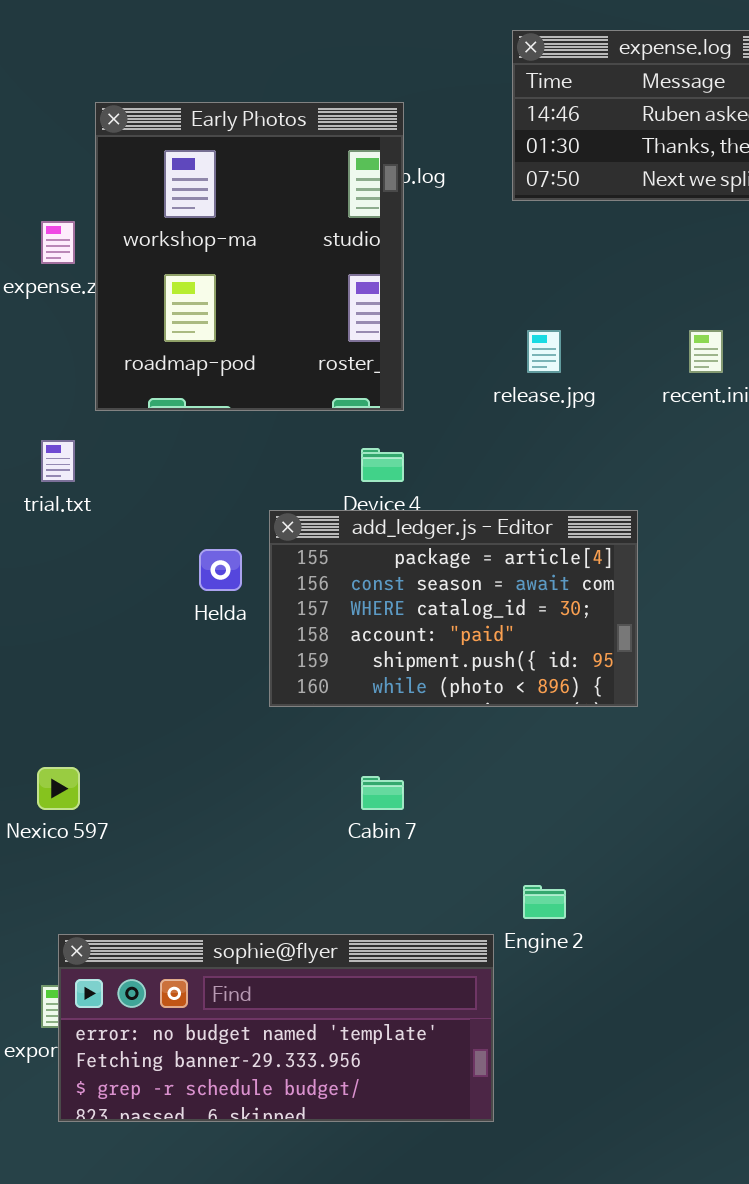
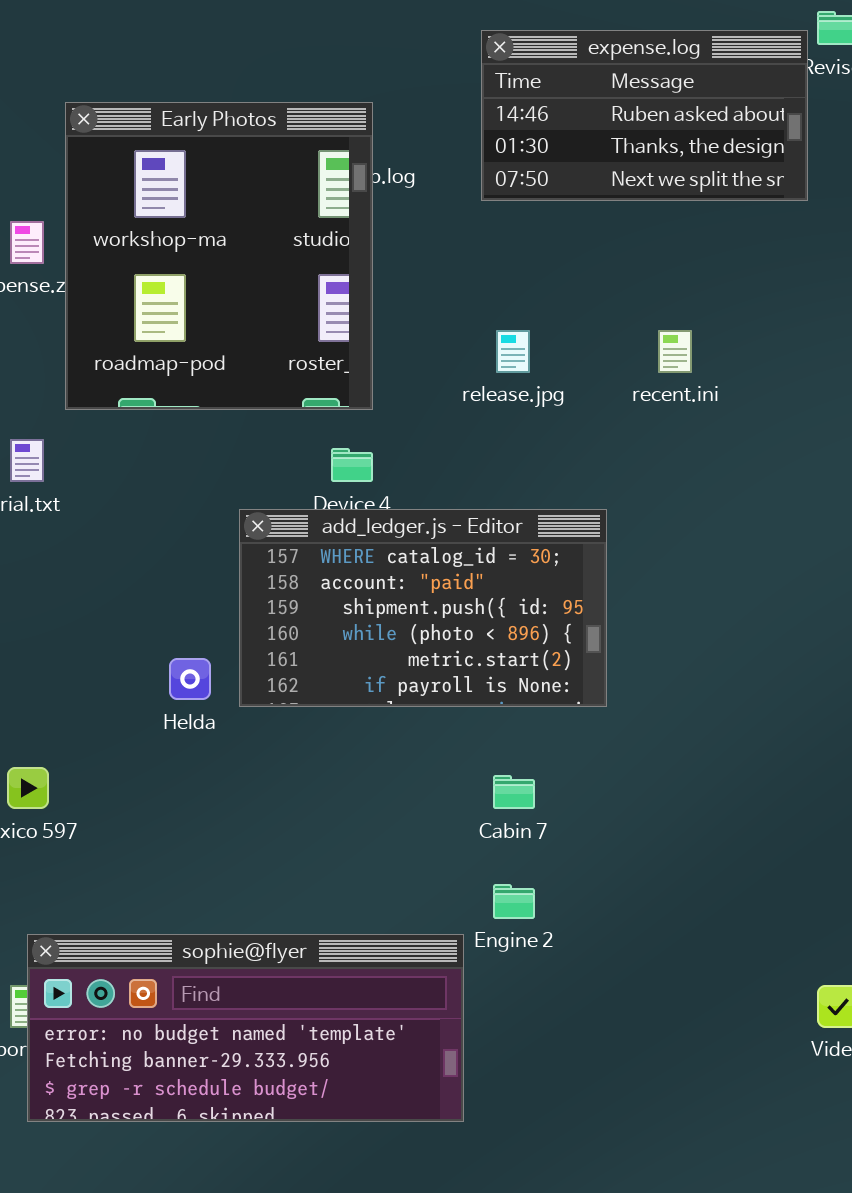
add_ledger.js - Editor: [269,510,638,707] -> [239,509,607,707], scrolled down 2 rows
Helda: [199,549,242,591] -> [169,658,211,700], moved
Cabin 7: [361,776,404,810] -> [493,775,535,809], moved

